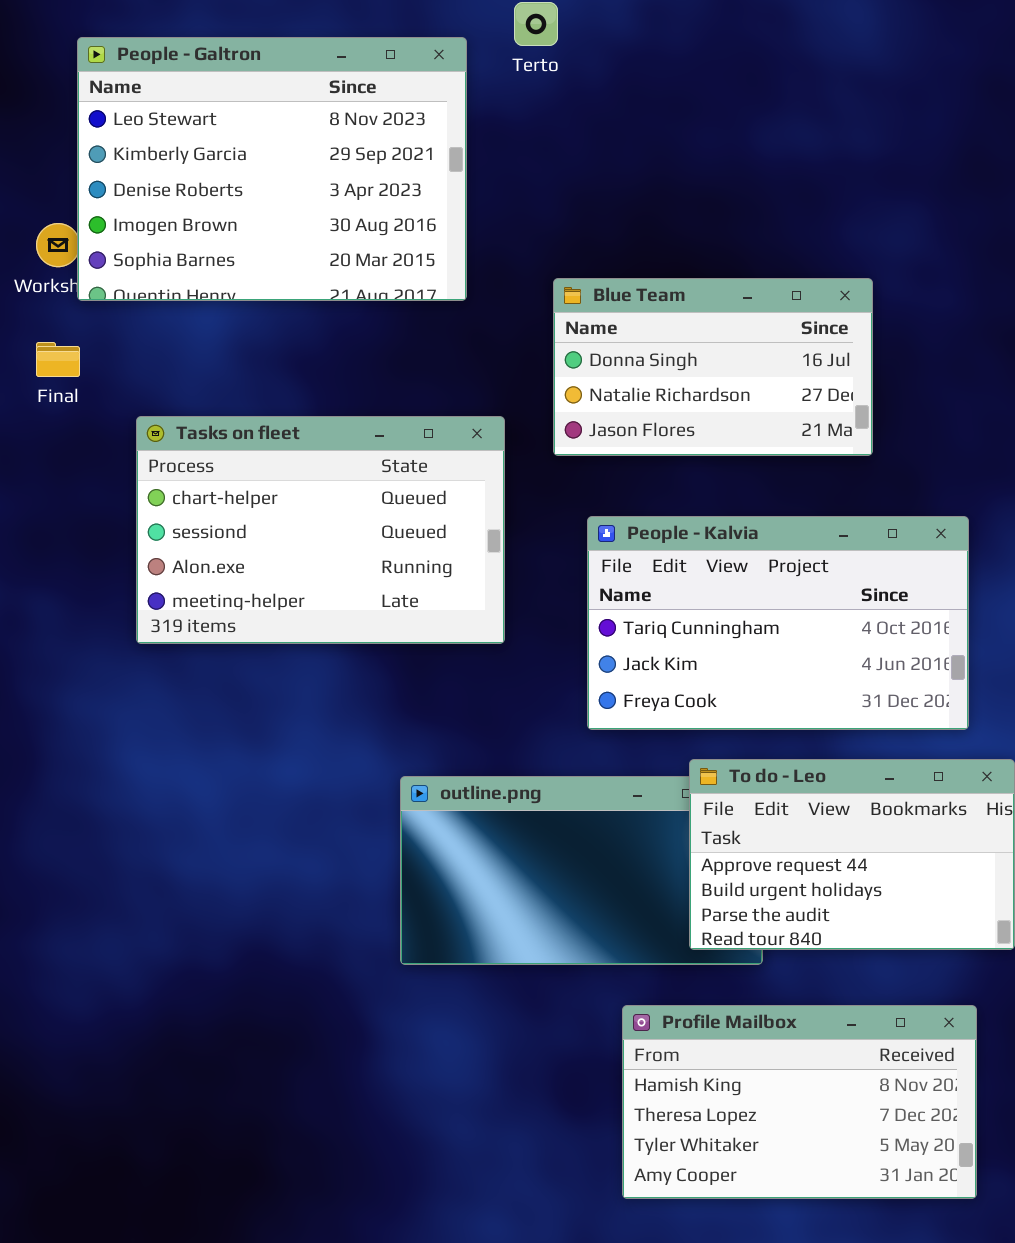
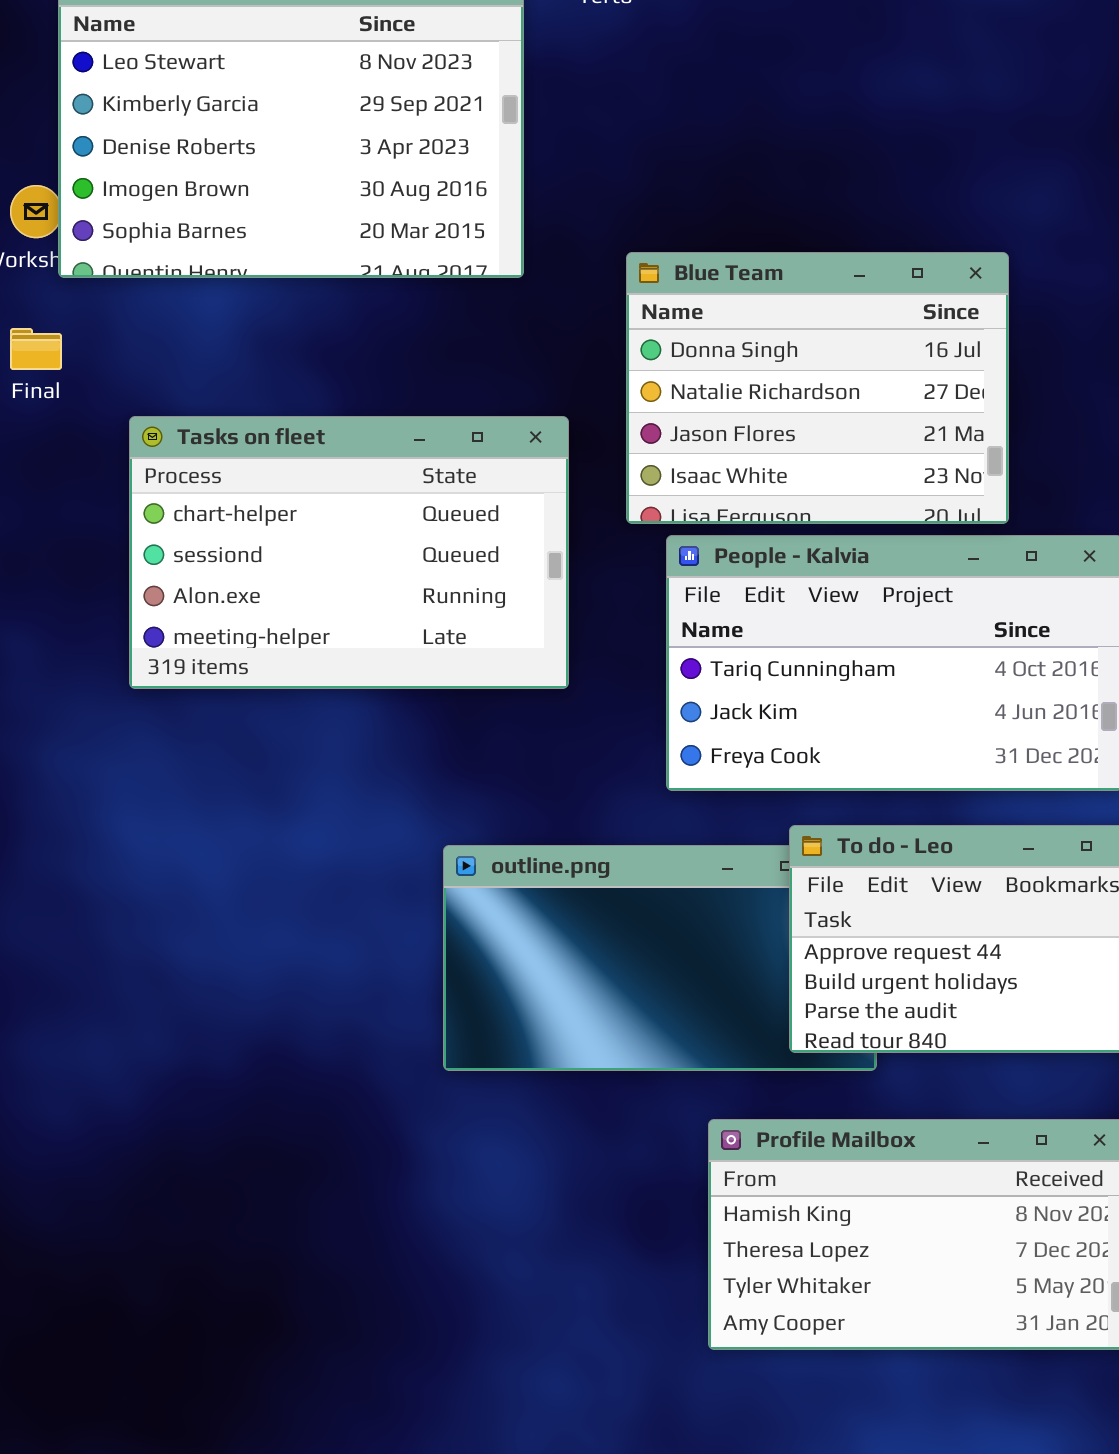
Blue Team: [553,278,873,456] -> [626,252,1009,524], resized

